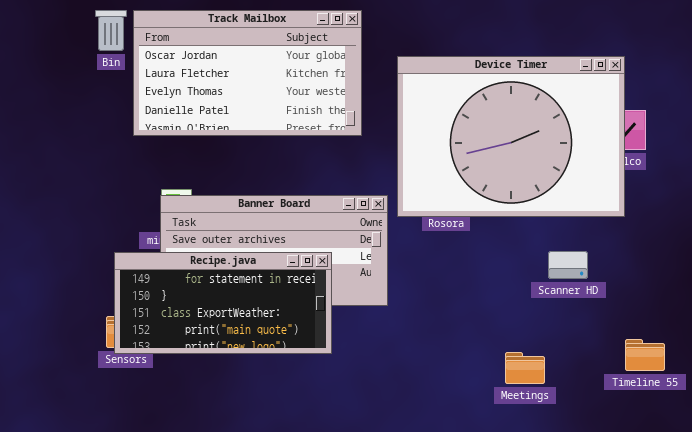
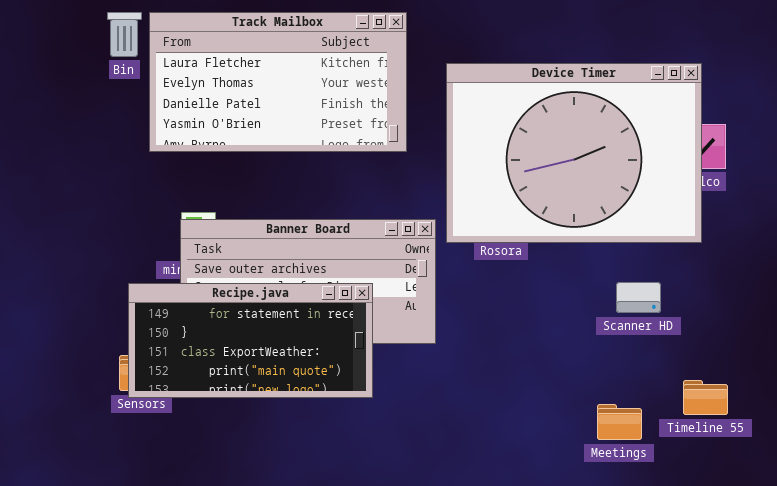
Track Mailbox: [133,10,362,136] -> [149,12,407,152], scrolled down 1 row
Timeline 55: [625,339,665,371] -> [683,380,728,415], moved
Meetings: [505,352,545,384] -> [597,404,642,440], moved

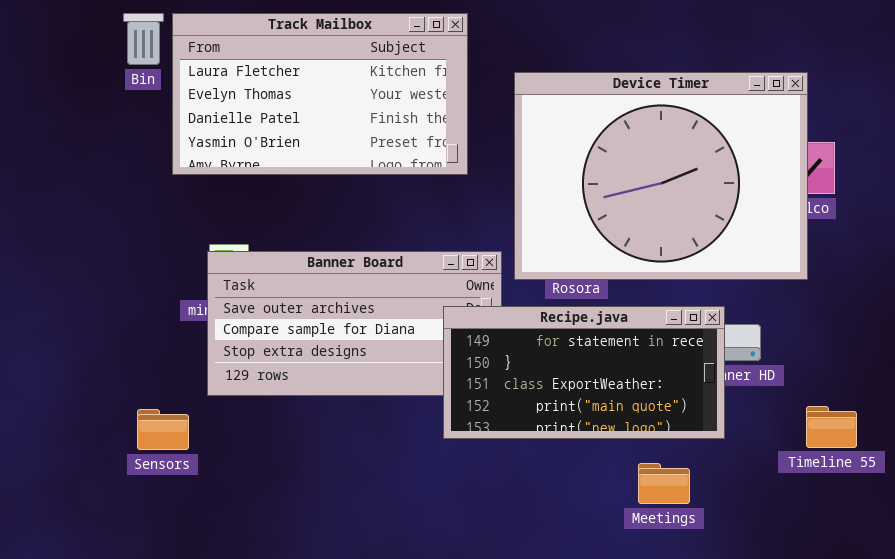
Recipe.java: [128,283,373,398] -> [443,306,725,439], moved
Timeline 55: [683,380,728,415] -> [806,406,857,448], moved
Meetings: [597,404,642,440] -> [638,463,690,504], moved

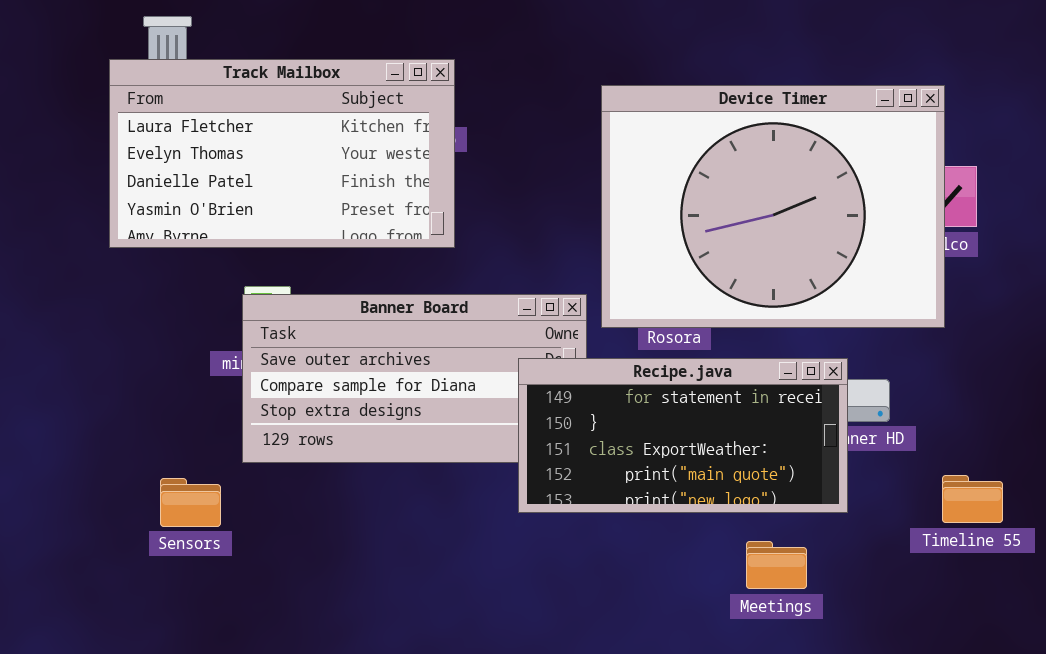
Track Mailbox: [172,13,468,175] -> [109,59,455,248], moved

